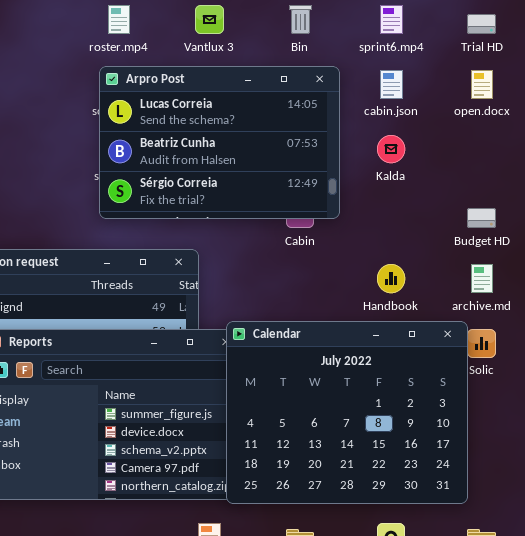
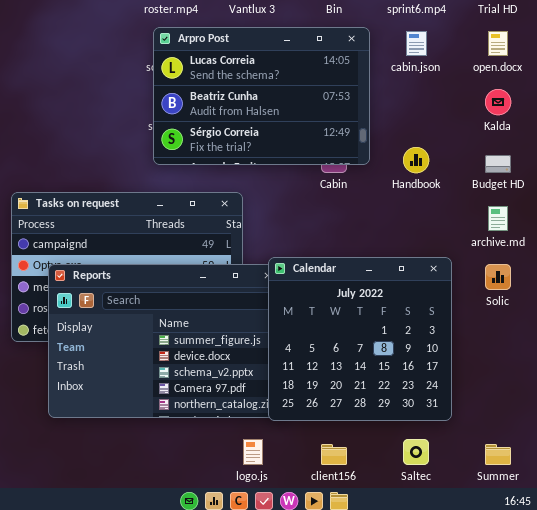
Kalda: [377,135,405,163] -> [485,89,511,115], moved
Handbook: [377,264,405,293] -> [403,147,429,173], moved
Calendar: [226,321,468,504] -> [268,257,452,421], resized

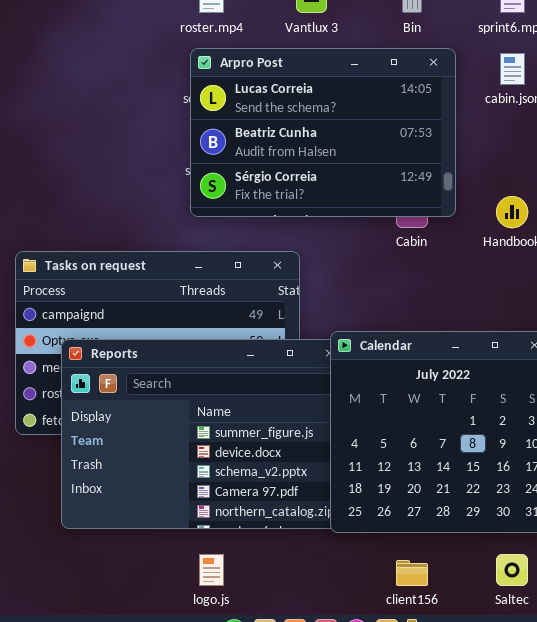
logo.js: [243,439,263,465] -> [199,554,224,586], moved

